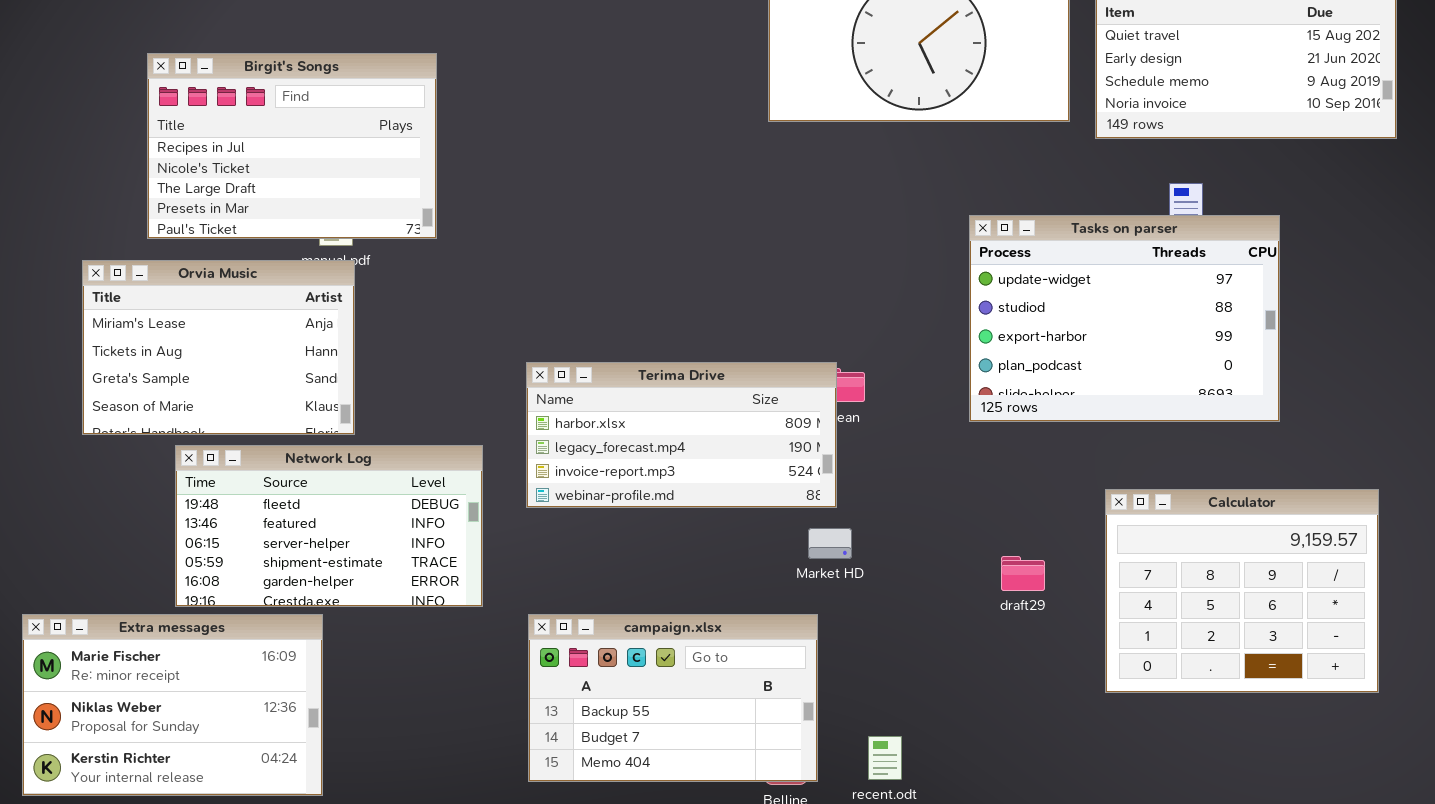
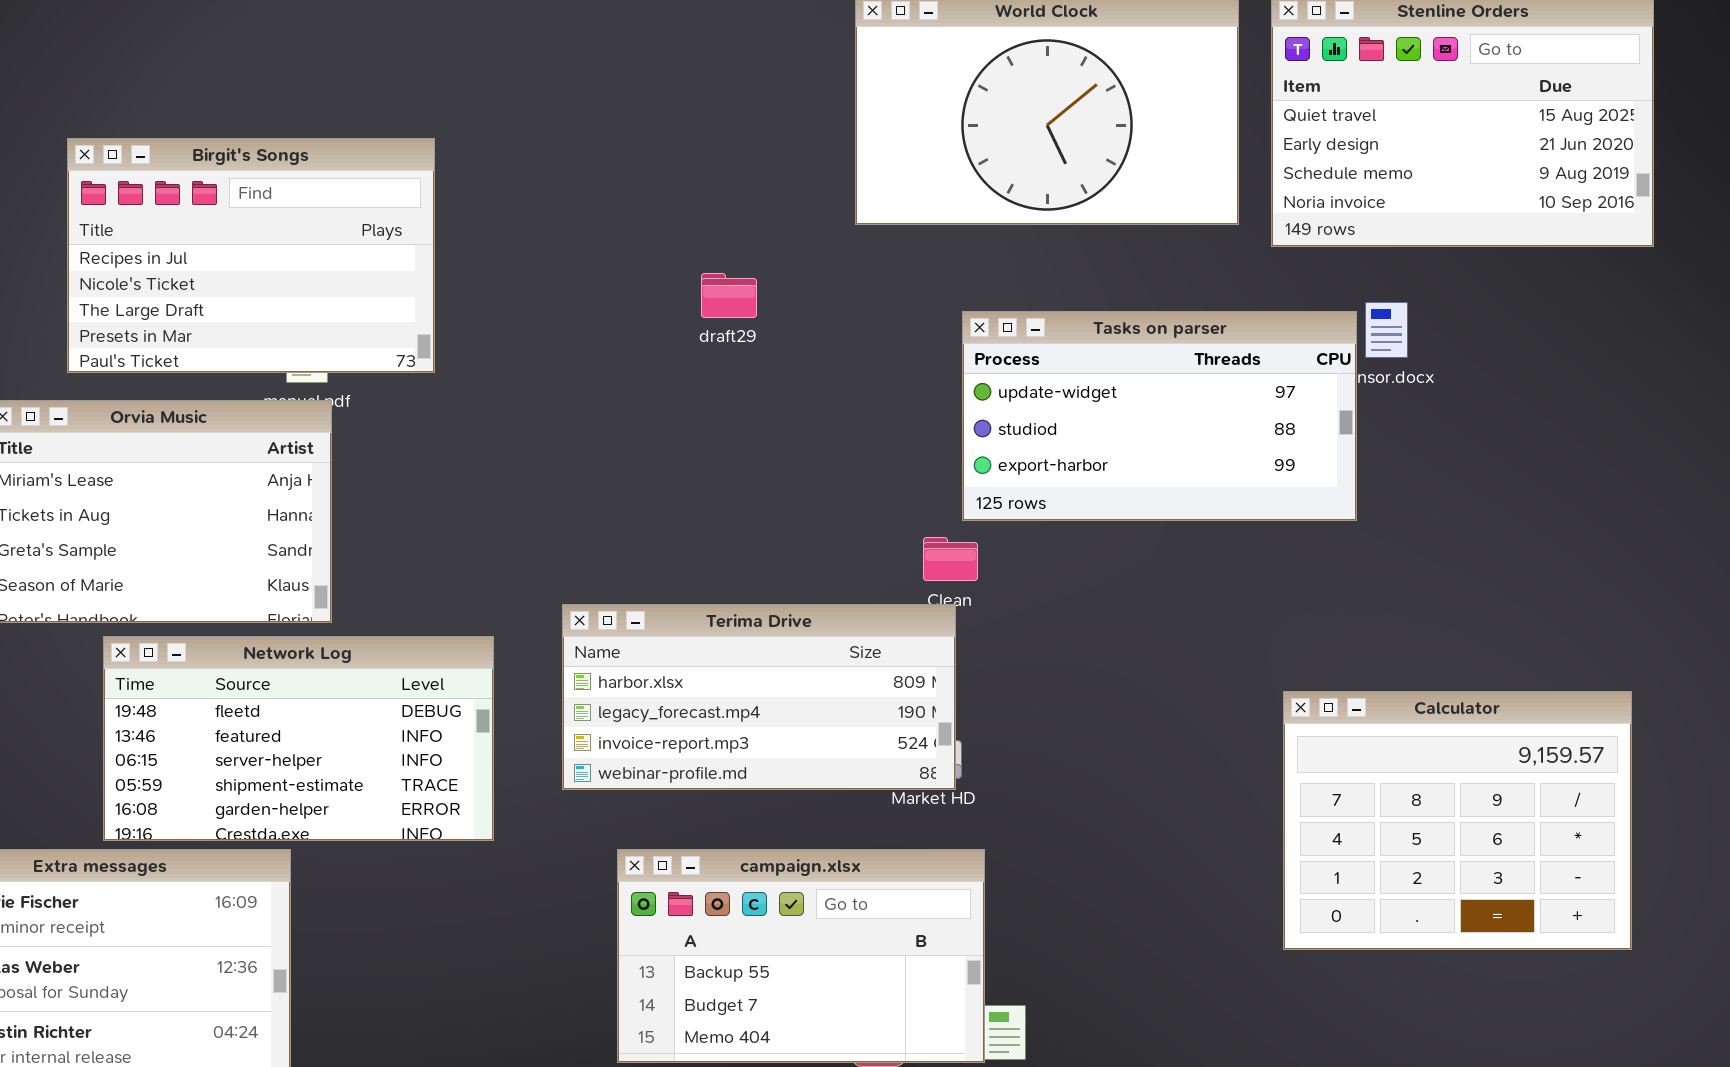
Tasks on parser: [969,215,1280,422] -> [962,311,1357,521], moved, resized
Terima Drive: [526,362,837,508] -> [562,604,956,790], moved
draft29: [1001,556,1045,591] -> [701,273,757,318], moved
campaign.xlsx: [528,614,818,782] -> [617,849,985,1063], moved

